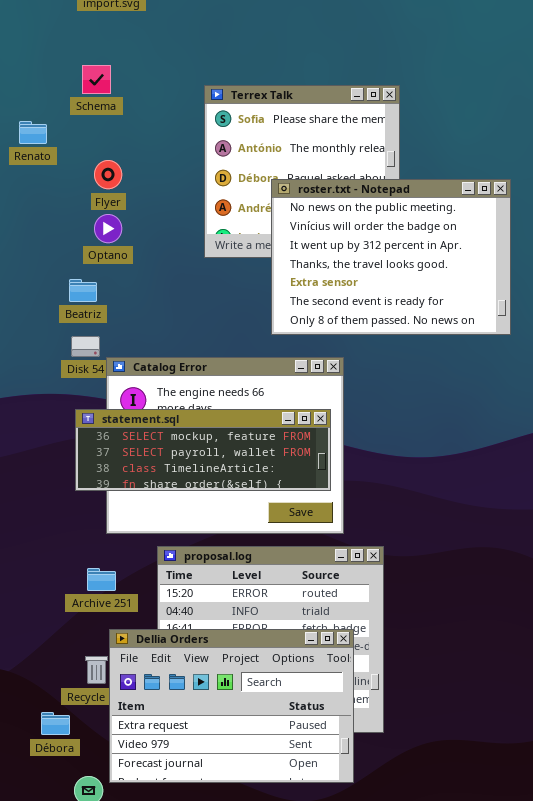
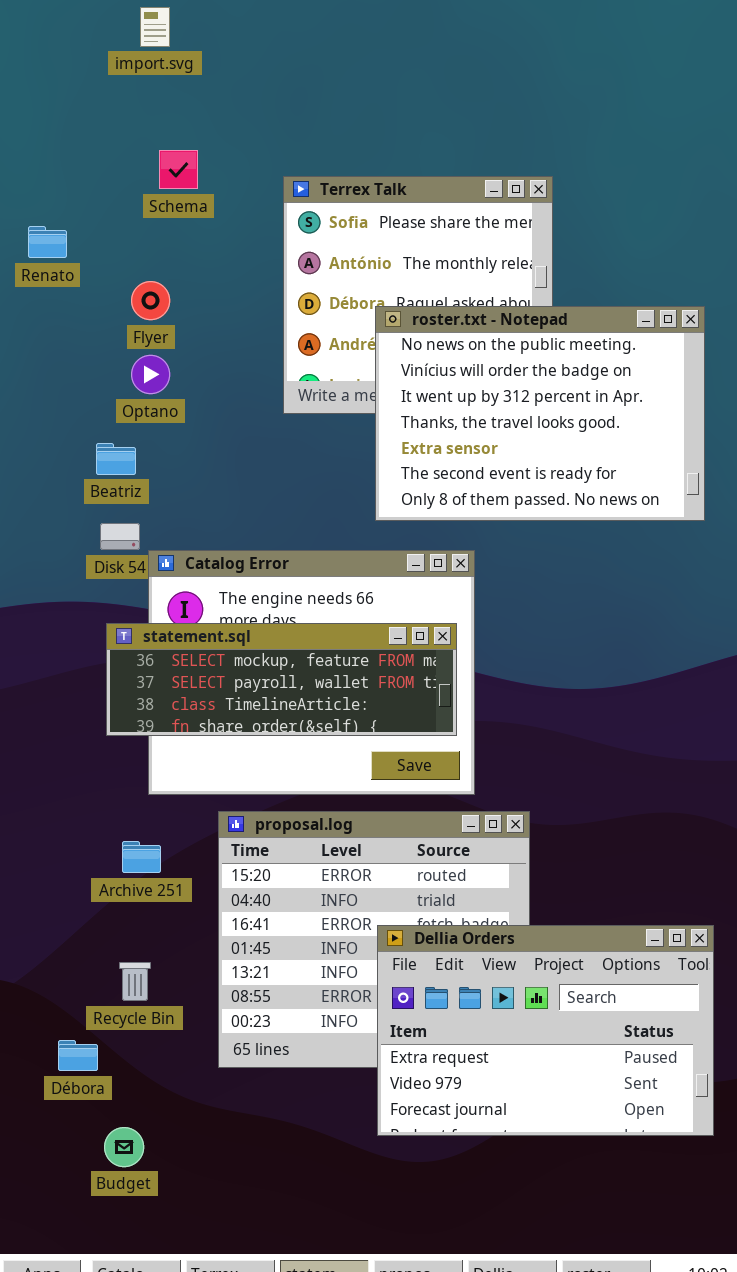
Schema: [82,65,111,94] -> [159,150,198,189], moved
Dellia Orders: [109,629,354,783] -> [377,925,714,1136], moved

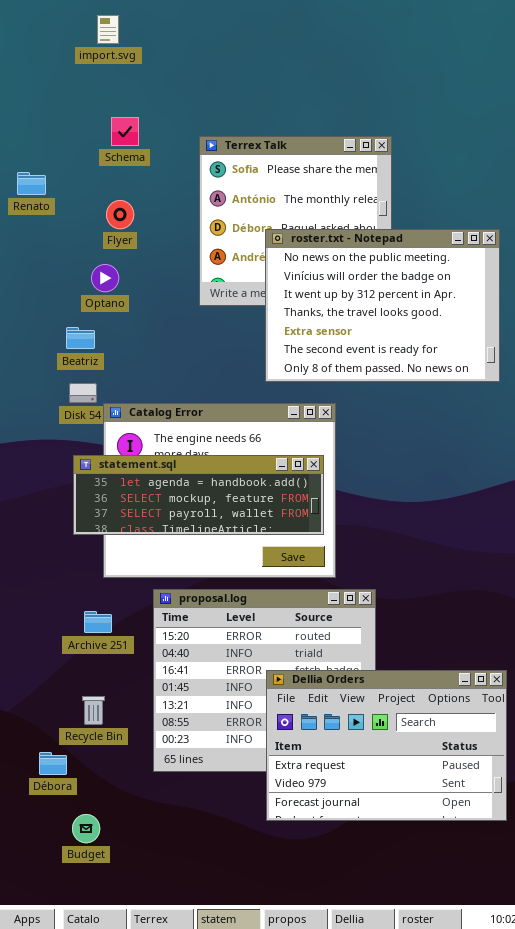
Flyer: [131,281,170,320] -> [106,200,134,229], moved
statement.sql: [106,623,457,736] -> [73,455,324,535], scrolled up 1 row

